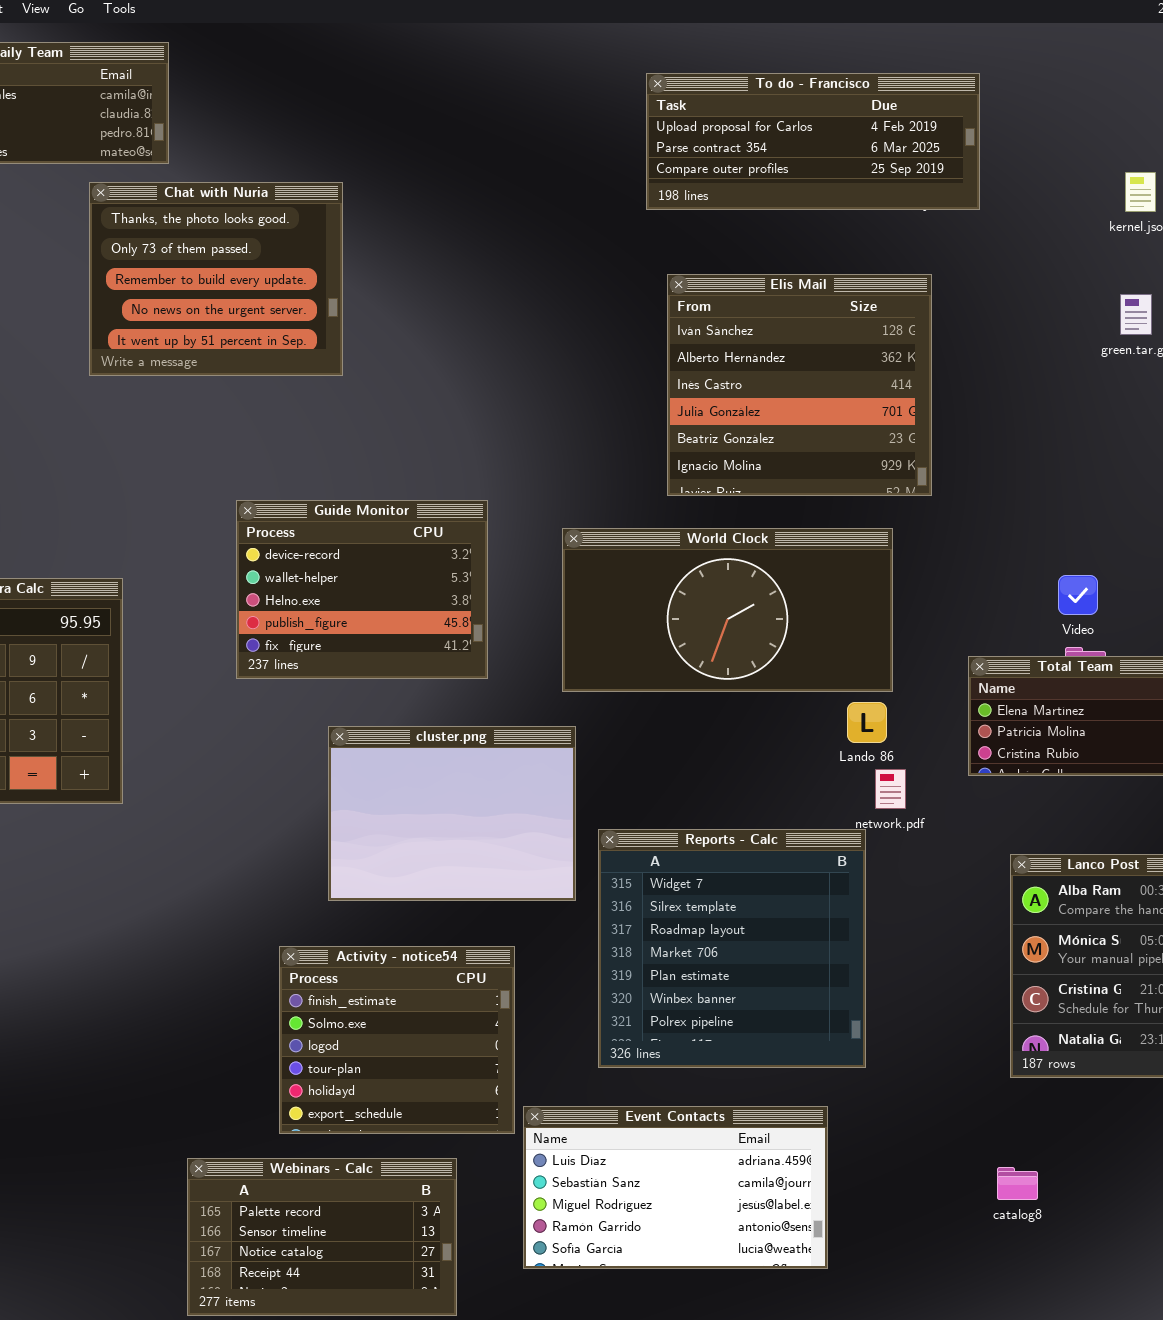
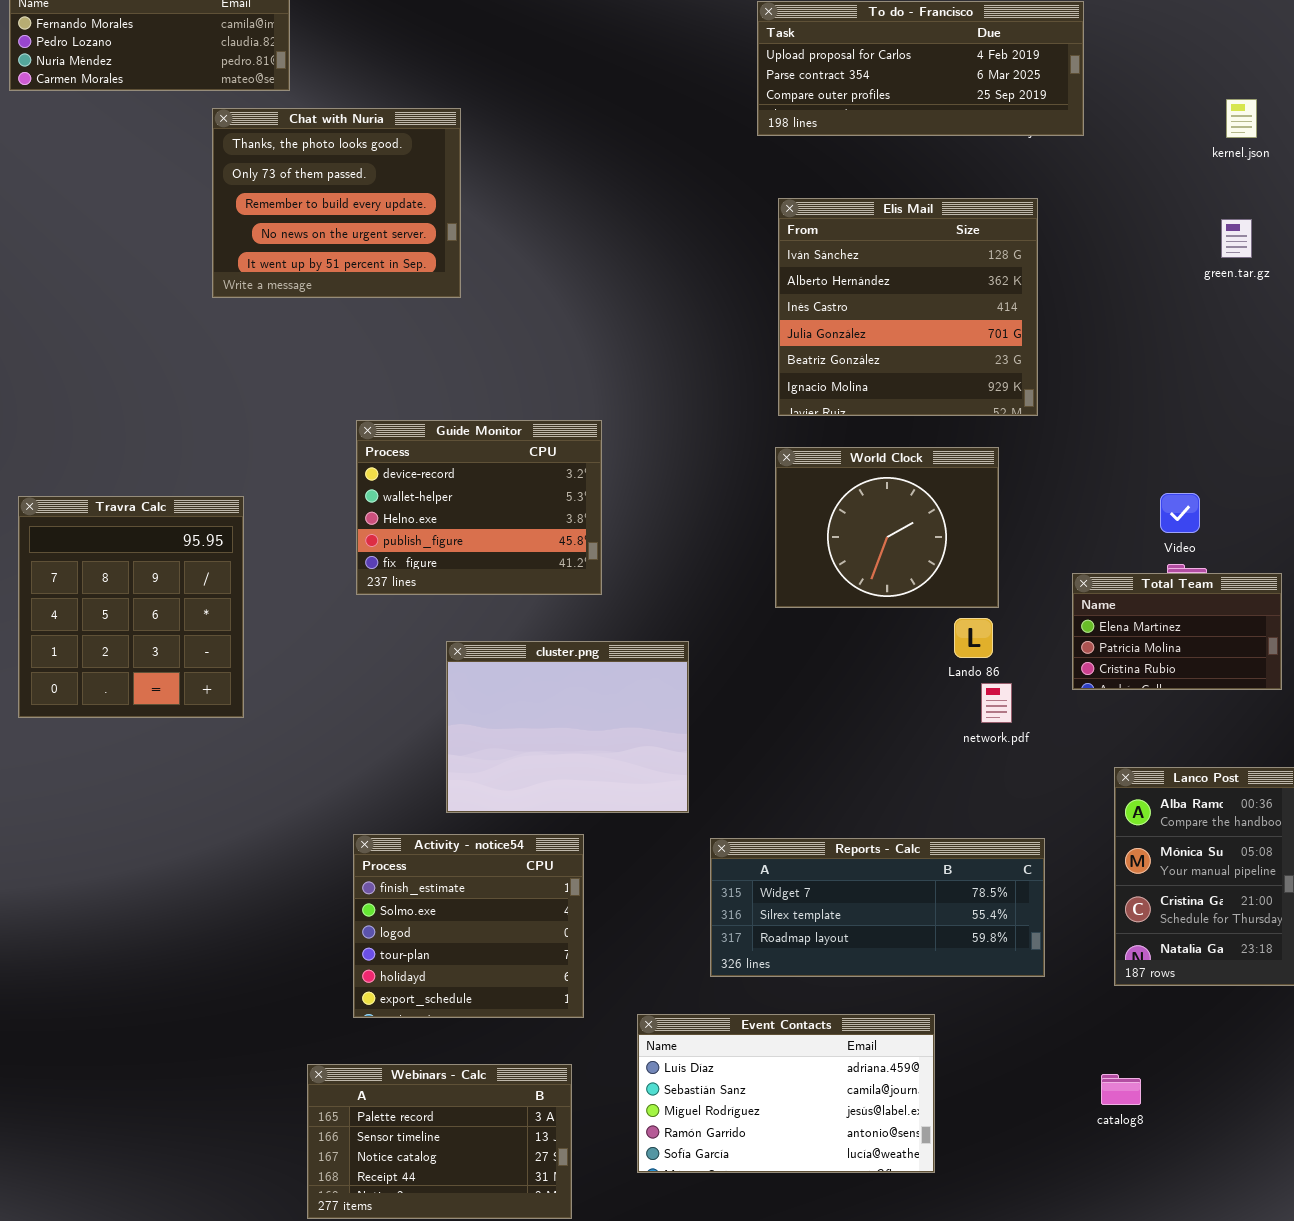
World Clock: [562,528,893,692] -> [775,447,999,608], resized
Reports - Calc: [598,829,866,1068] -> [710,838,1045,977], resized
Activity - notice54: [279,946,515,1134] -> [353,834,584,1018], moved

